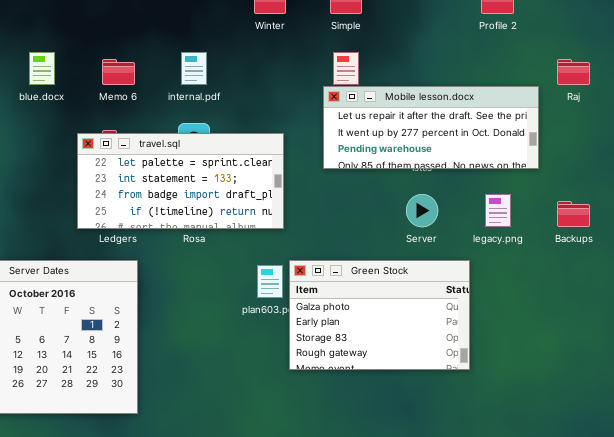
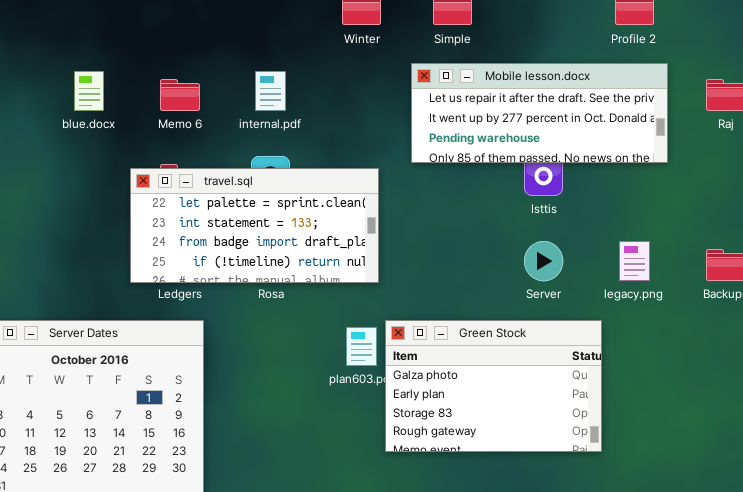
Mobile lesson.docx: [323,86,539,169] -> [411,63,668,163], moved

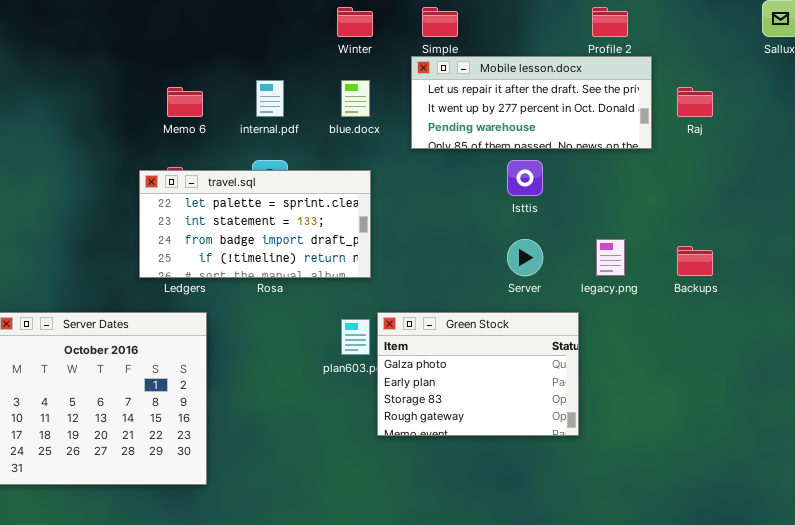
Mobile lesson.docx: [411,63,668,163] -> [411,56,652,149], moved
blue.docx: [74,71,104,111] -> [341,80,370,117], moved

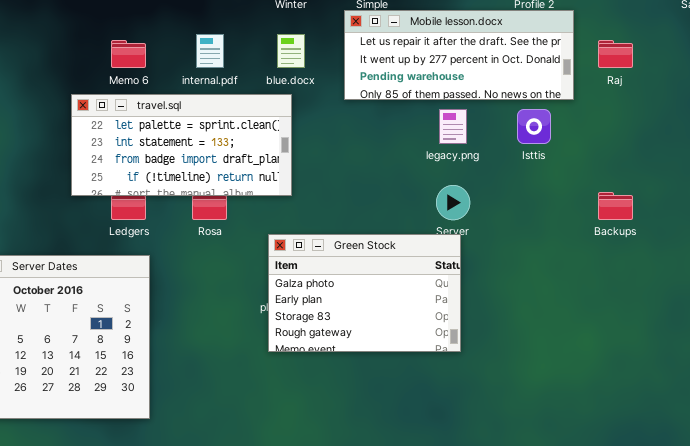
Isttis: [507,160,543,196] -> [517,109,551,144], moved
travel.sql: [139,170,371,278] -> [71,94,292,196], moved
legacy.png: [596,239,625,276] -> [439,109,467,144], moved
Green Stock: [377,312,579,436] -> [268,234,461,352], moved

